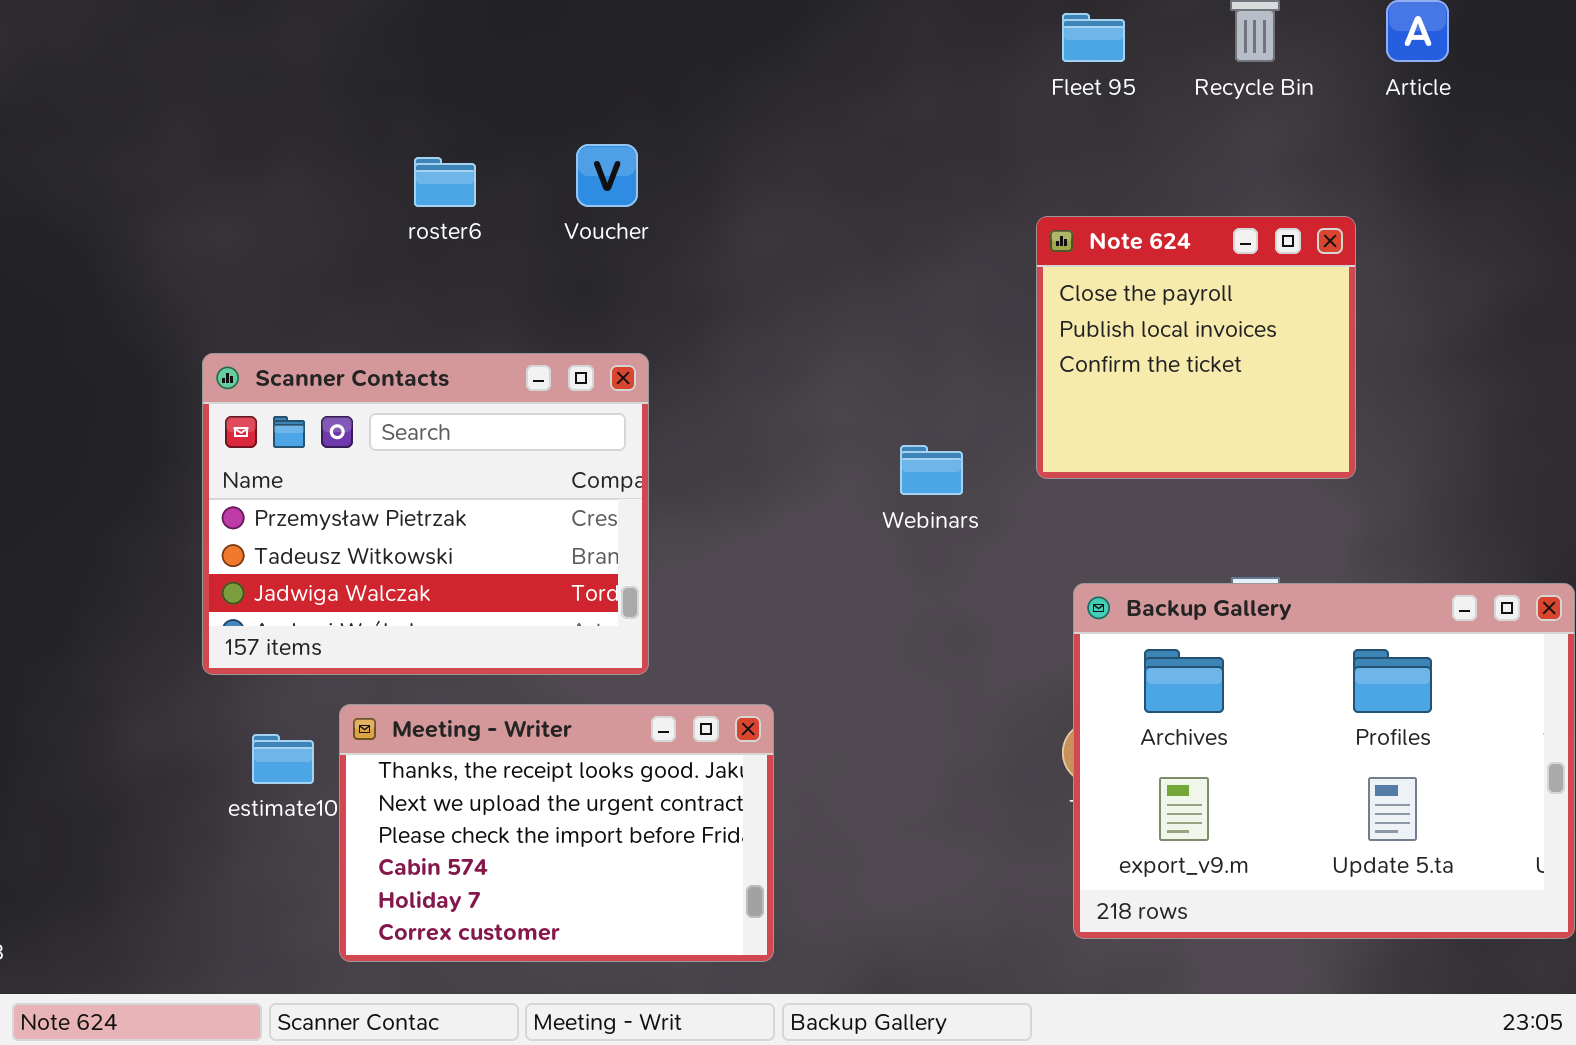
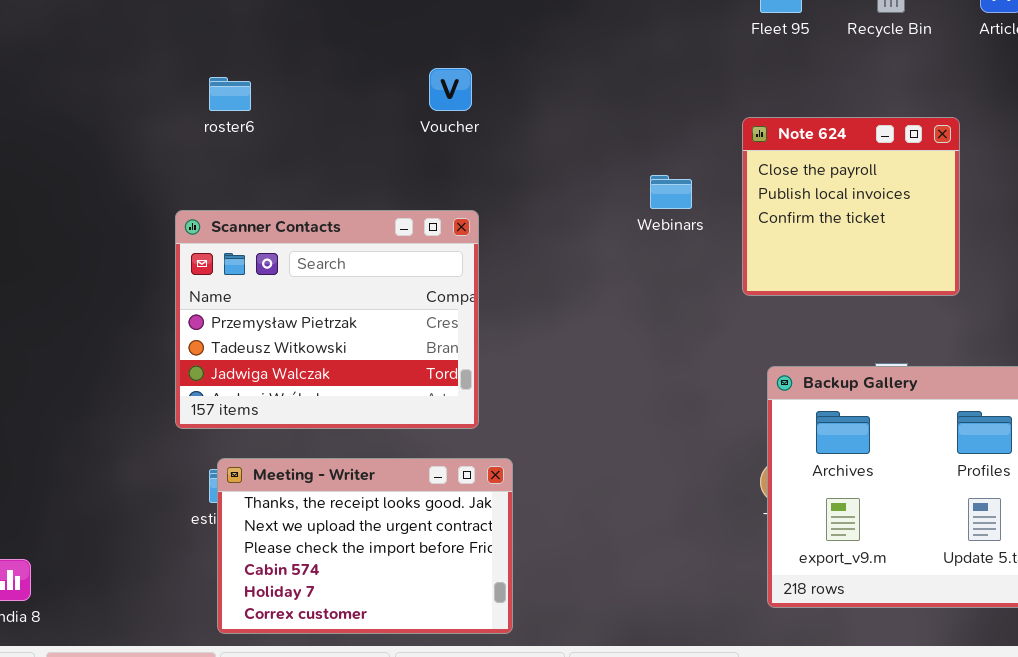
roster6: [414,157,476,207] -> [209,77,251,111], moved
Webinars: [900,445,963,495] -> [650,175,692,209], moved
Meeting - Writer: [339,704,774,962] -> [217,458,513,634], moved

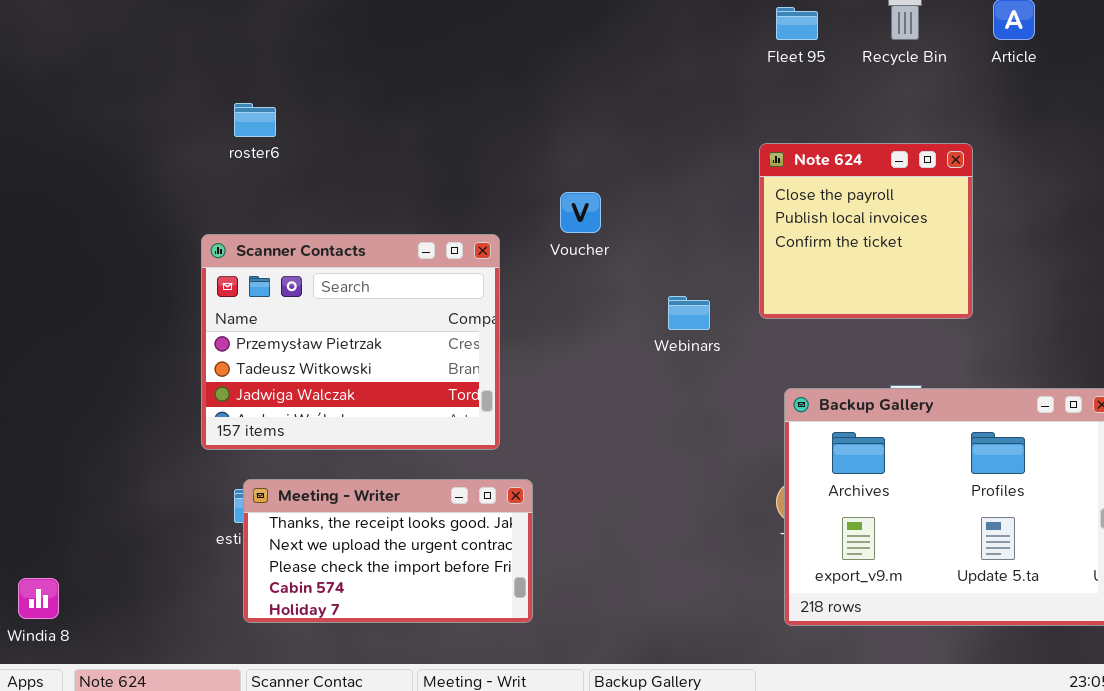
Voucher: [429,68,472,111] -> [560,192,601,233], moved
Webinars: [650,175,692,209] -> [668,296,710,330], moved
Meeting - Writer: [217,458,513,634] -> [243,479,533,623], resized

